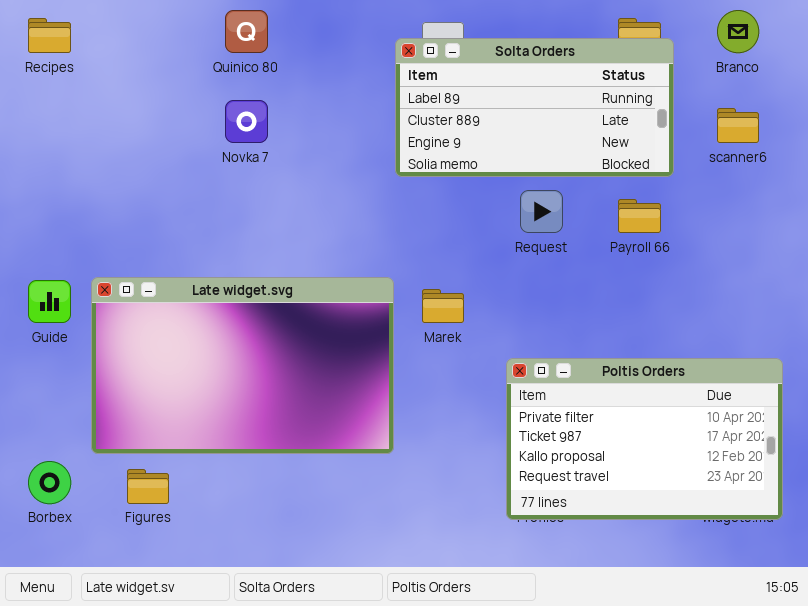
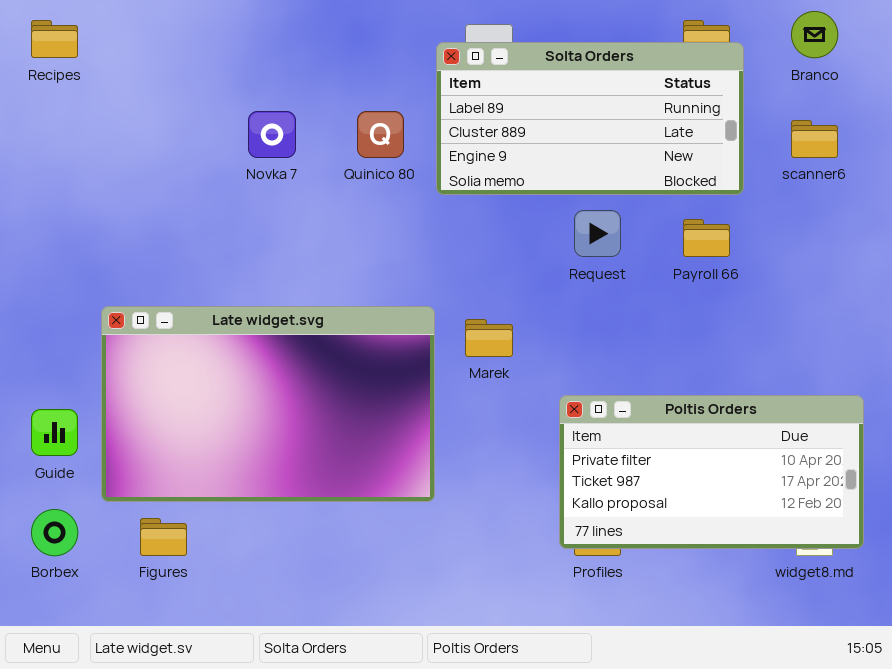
Quinico 80: [225,10,268,53] -> [357,111,404,158], moved
Guide: [28,280,71,323] -> [31,409,78,456], moved
Poltis Orders: [506,358,783,520] -> [559,395,864,549], resized

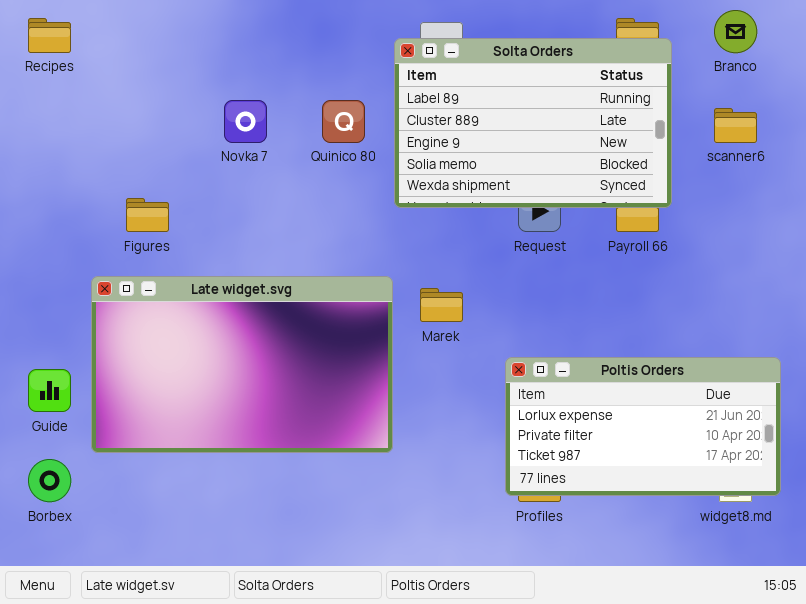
Solta Orders: [436,42,744,195] -> [394,38,672,208], resized
Poltis Orders: [559,395,864,549] -> [505,357,781,496], scrolled up 1 row
Figures: [140,518,187,556] -> [126,198,169,232], moved

